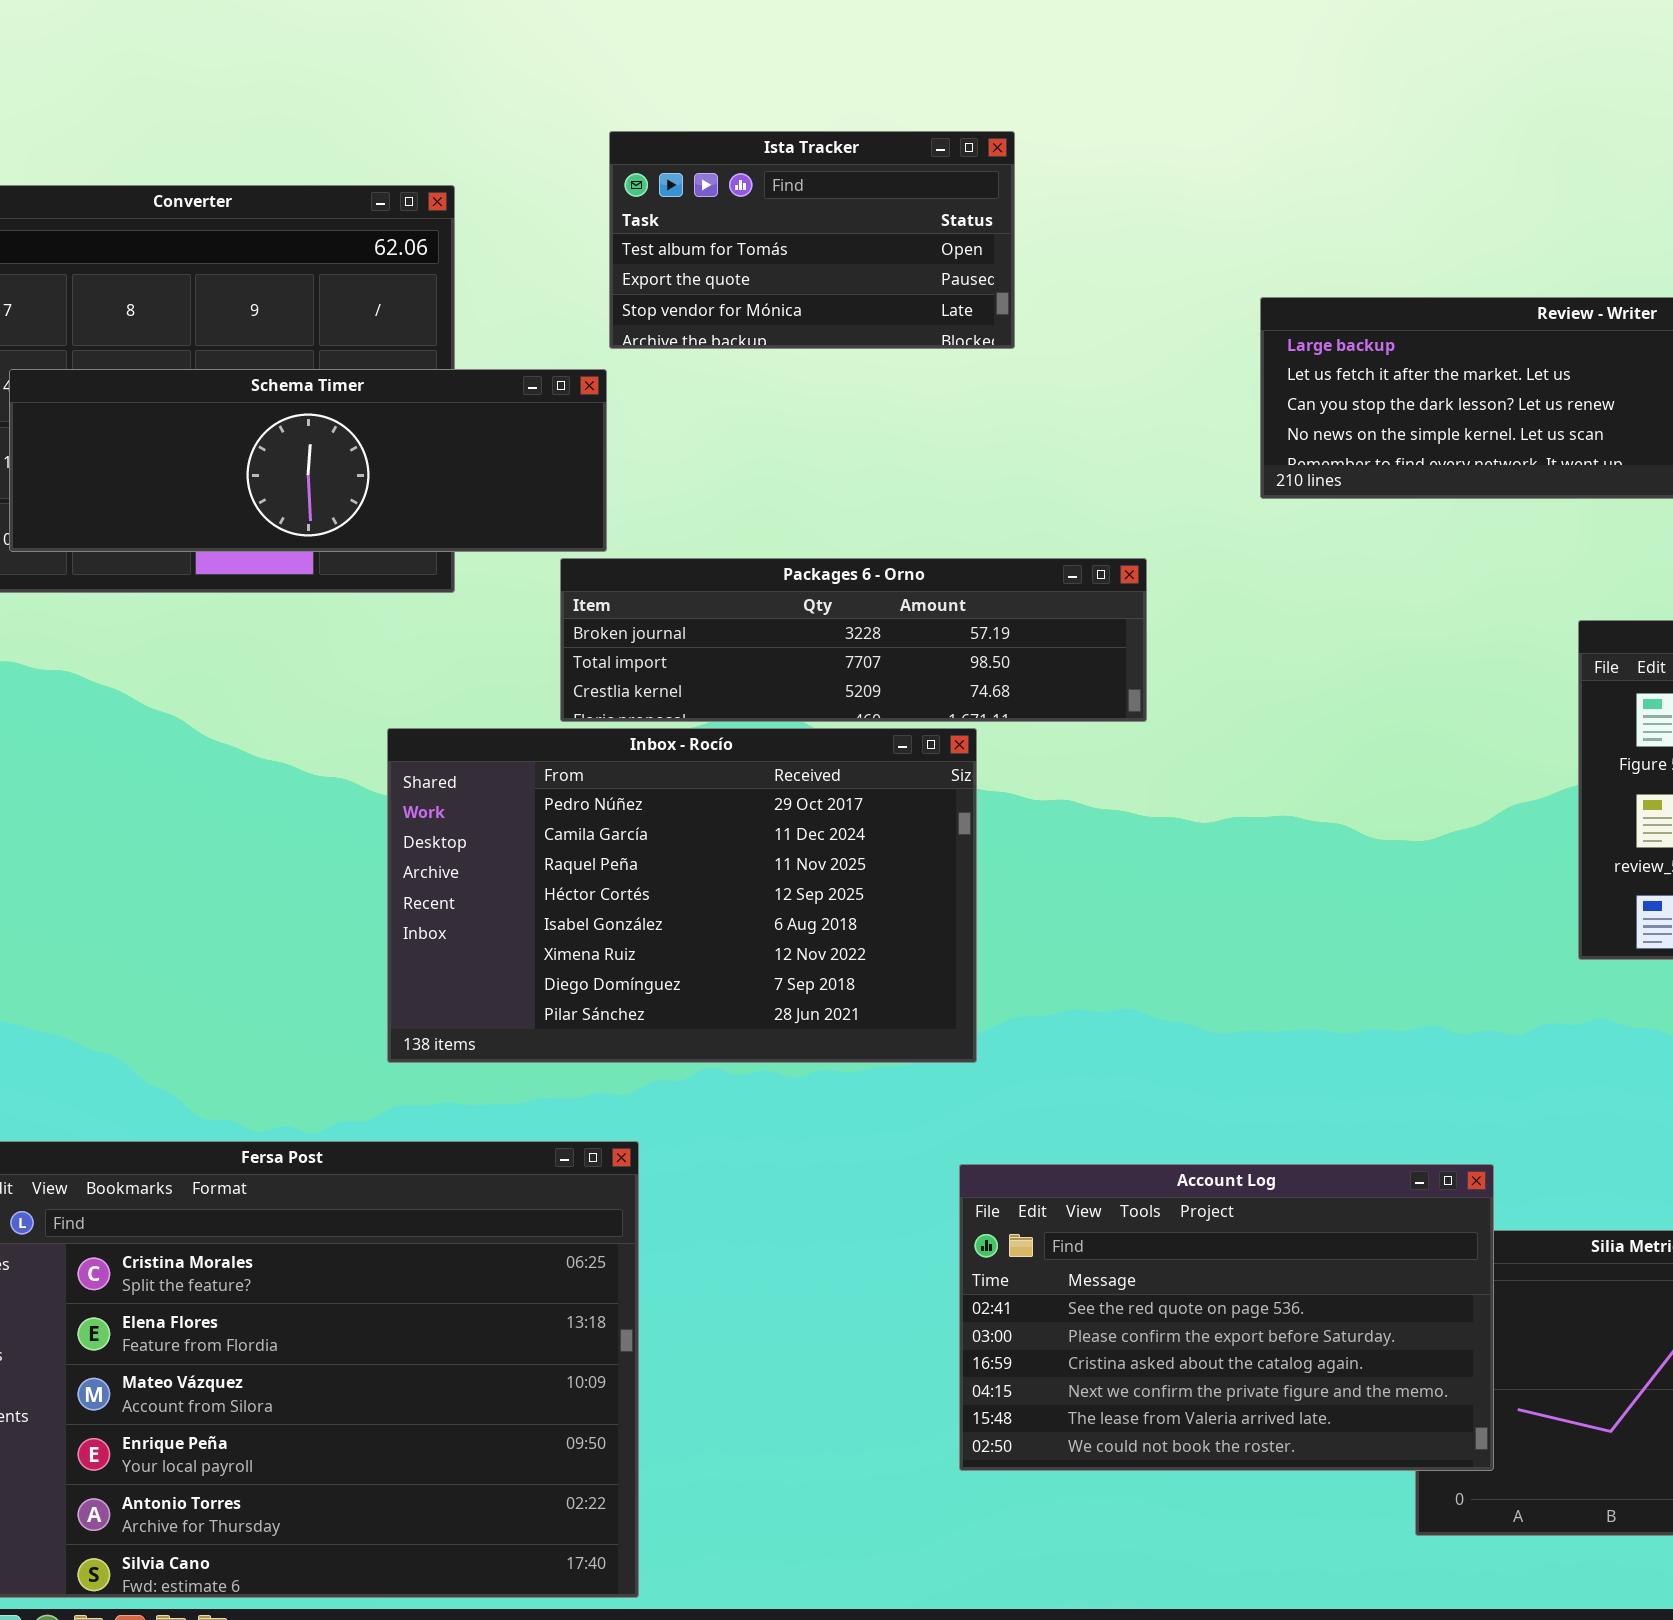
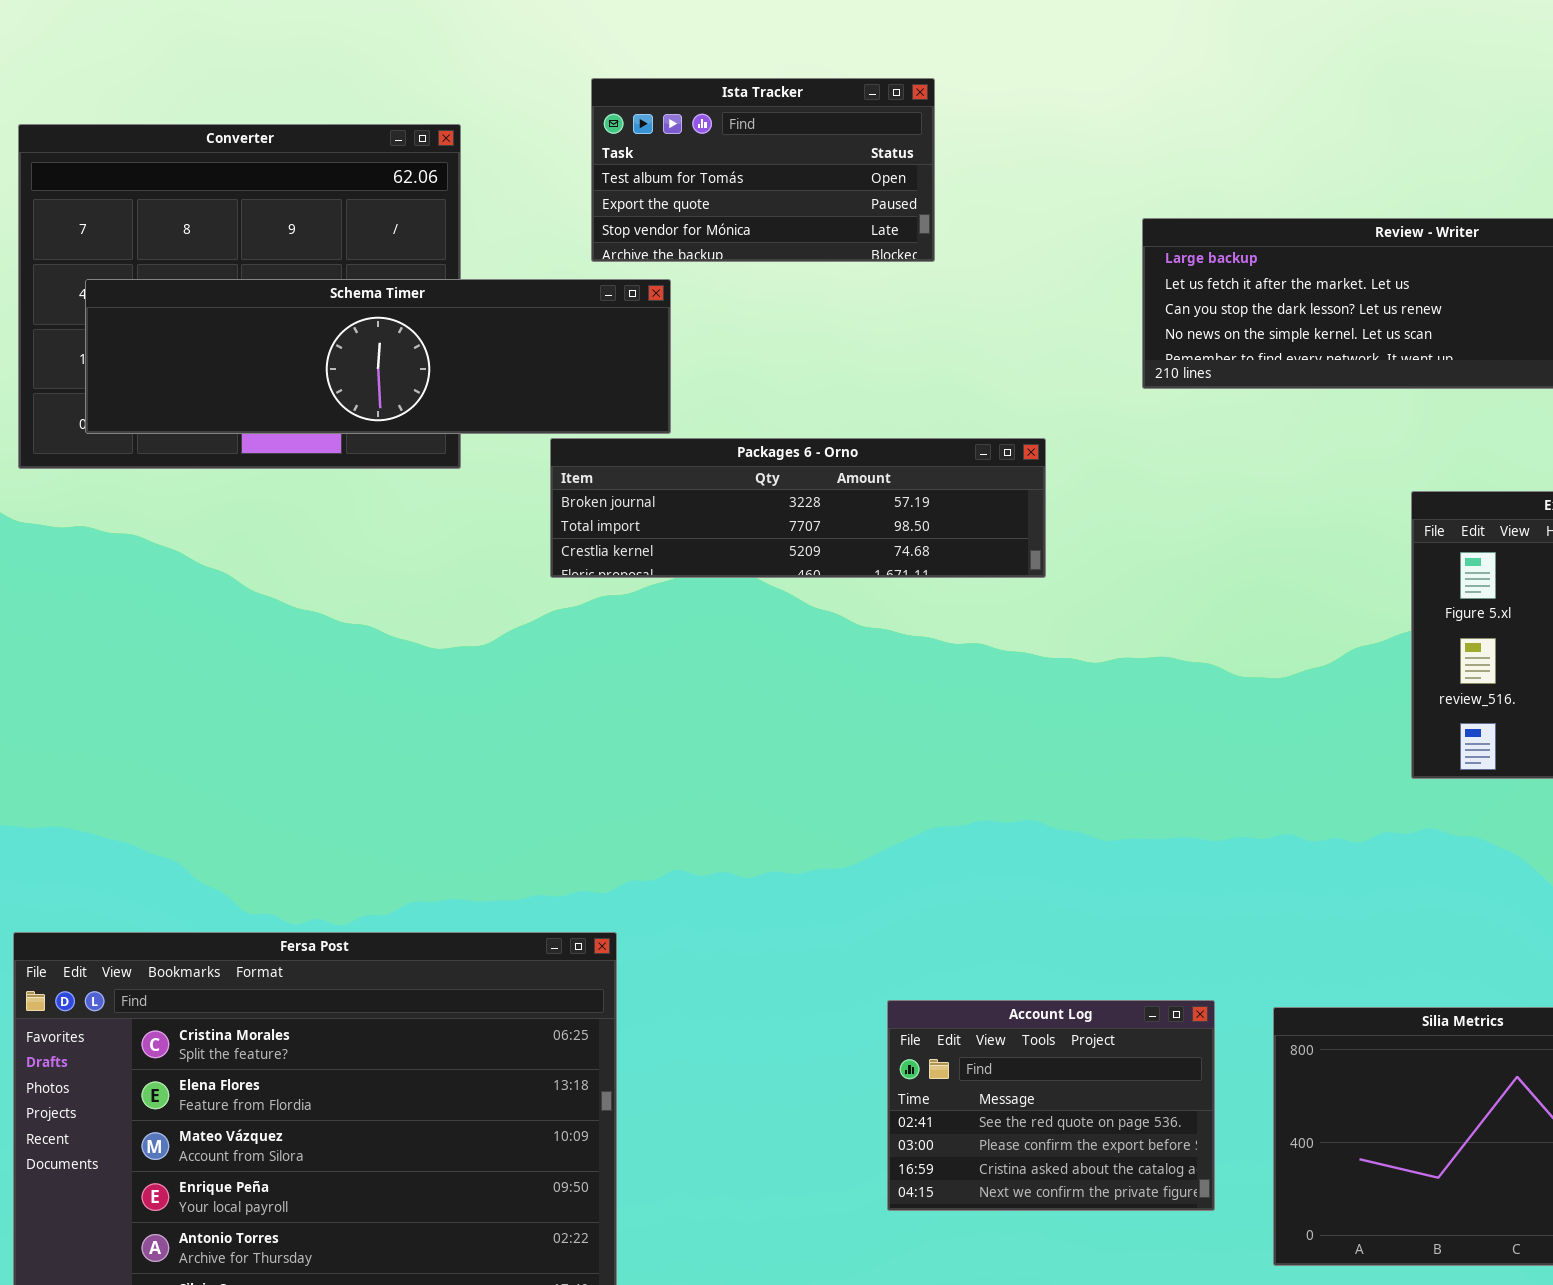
Schema Timer: [9,369,607,552] -> [85,279,671,434], resized
Inbox - Rocío: [387,728,977,1063] -> none, closed
Account Log: [959,1164,1494,1471] -> [887,1000,1215,1211], resized

